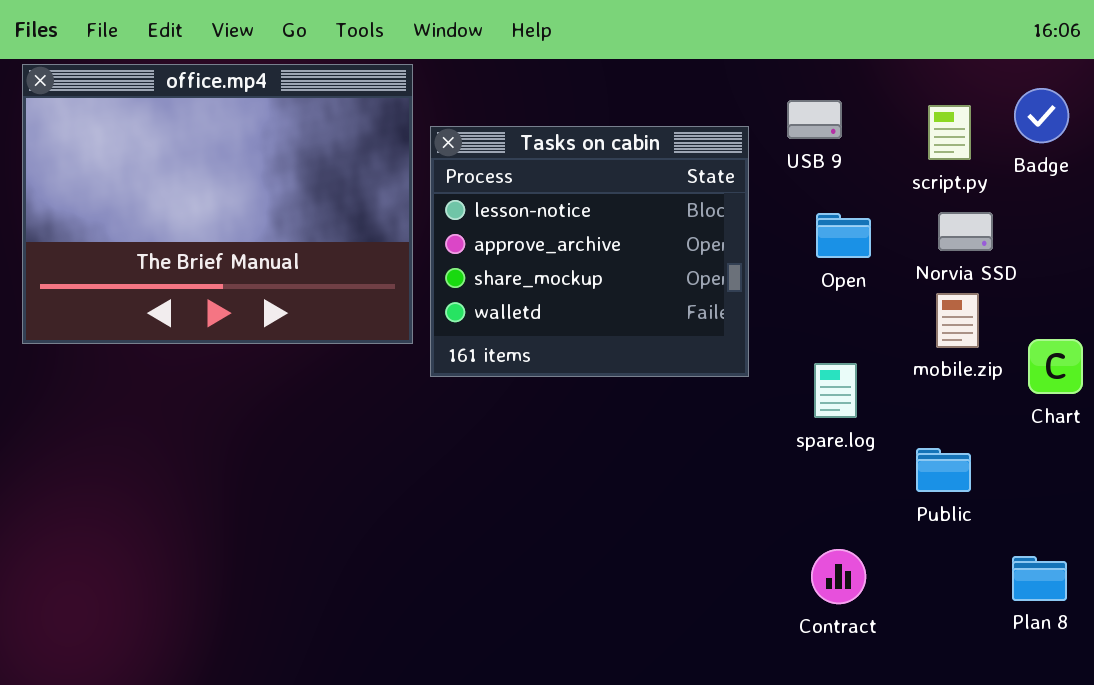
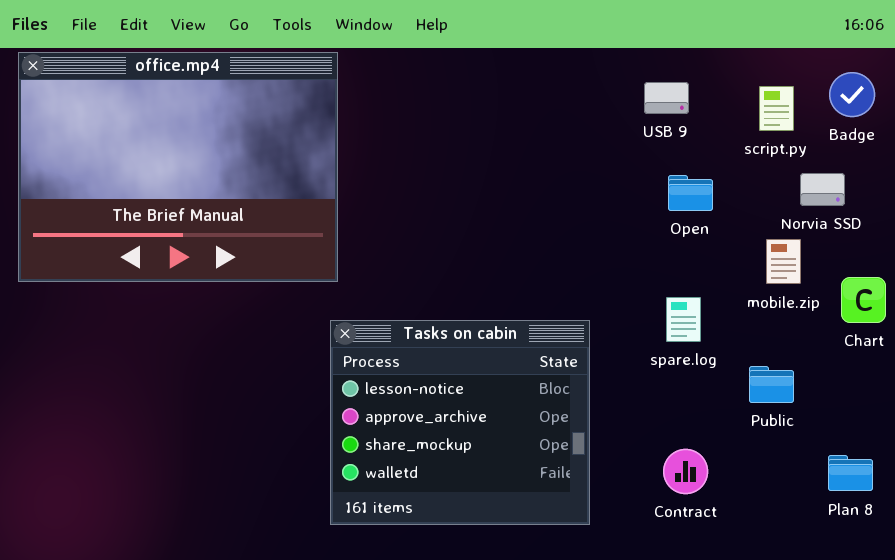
Tasks on cabin: [430,126,749,377] -> [330,320,590,525], moved
Norvia SSD: [938,212,993,251] -> [800,173,845,206], moved

